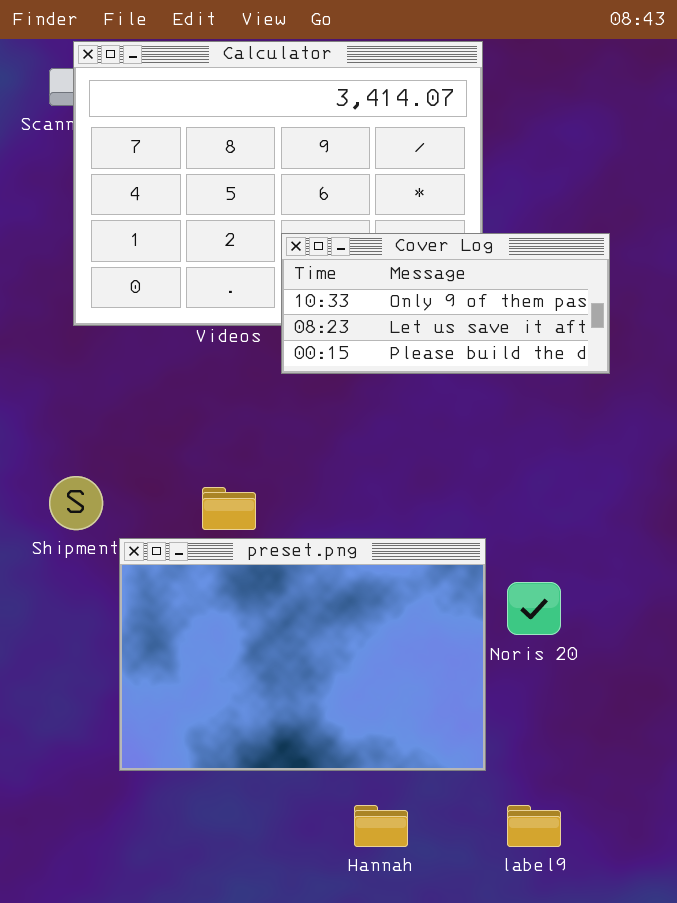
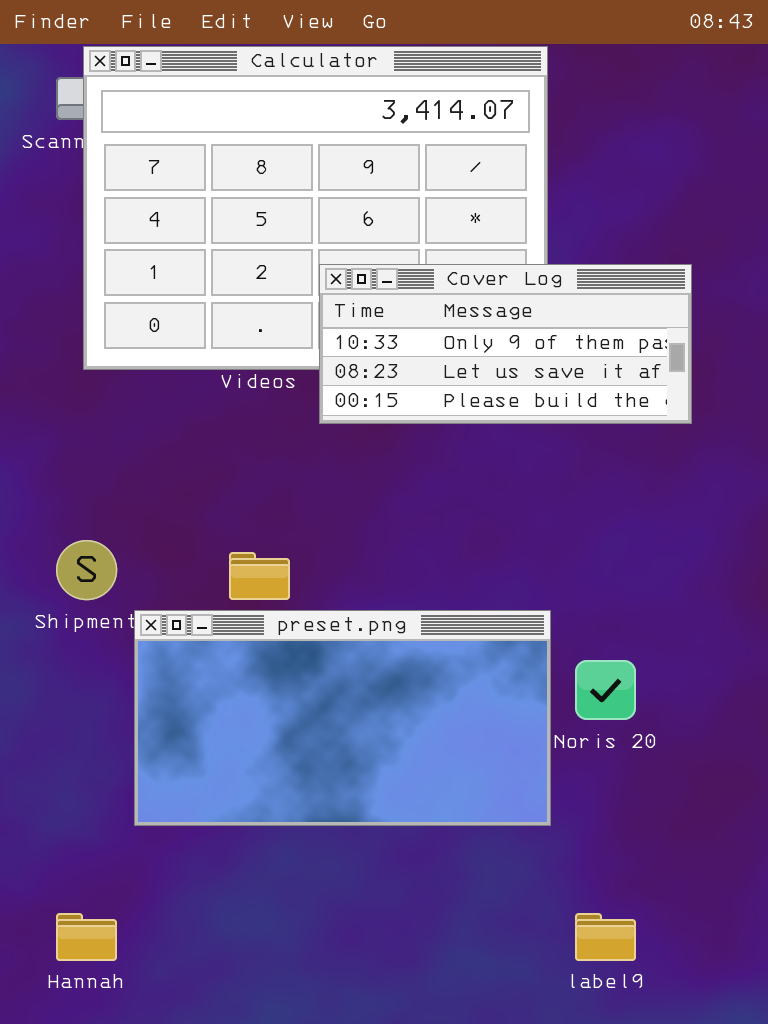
preset.png: [119,538,486,771] -> [134,610,551,826], resized
Hannah: [354,805,408,847] -> [56,913,117,961], moved

